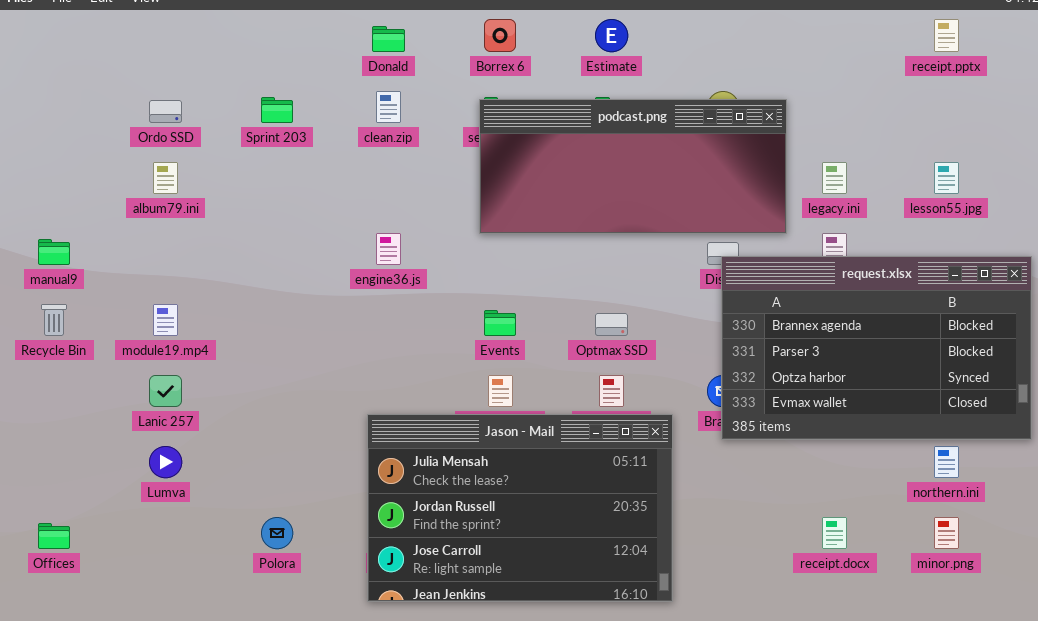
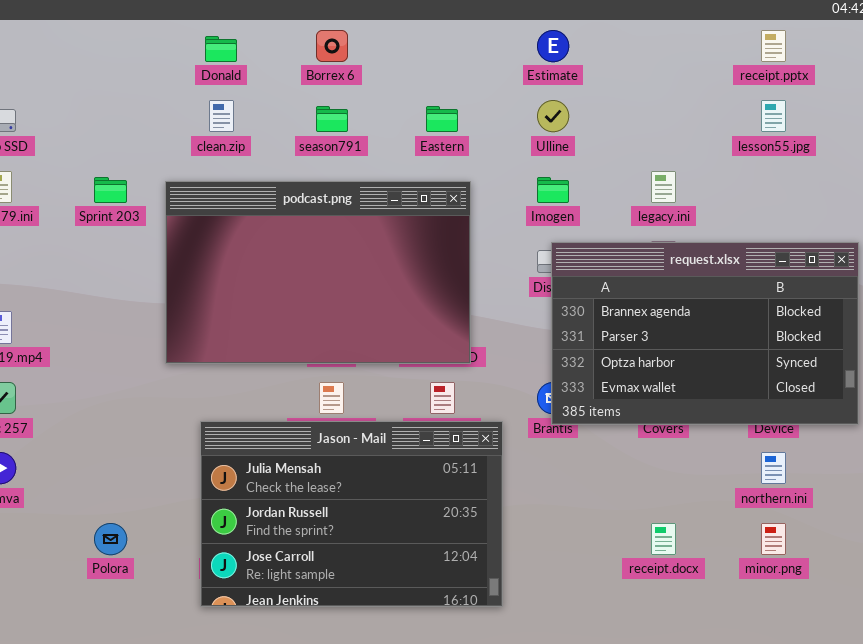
Estimate: [595,19,628,52] -> [537,30,569,62], moved
Sprint 203: [261,97,293,123] -> [94,177,127,203], moved
podcast.png: [479,99,787,234] -> [165,181,471,364], moved, resized
lesson55.jpg: [934,162,959,194] -> [761,100,786,132], moved
request.xlsx: [721,256,1032,440] -> [551,242,859,425], moved

